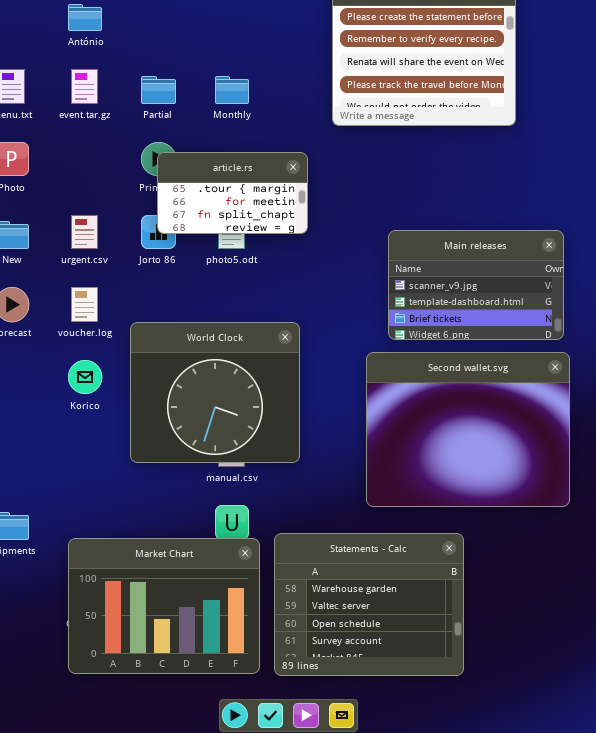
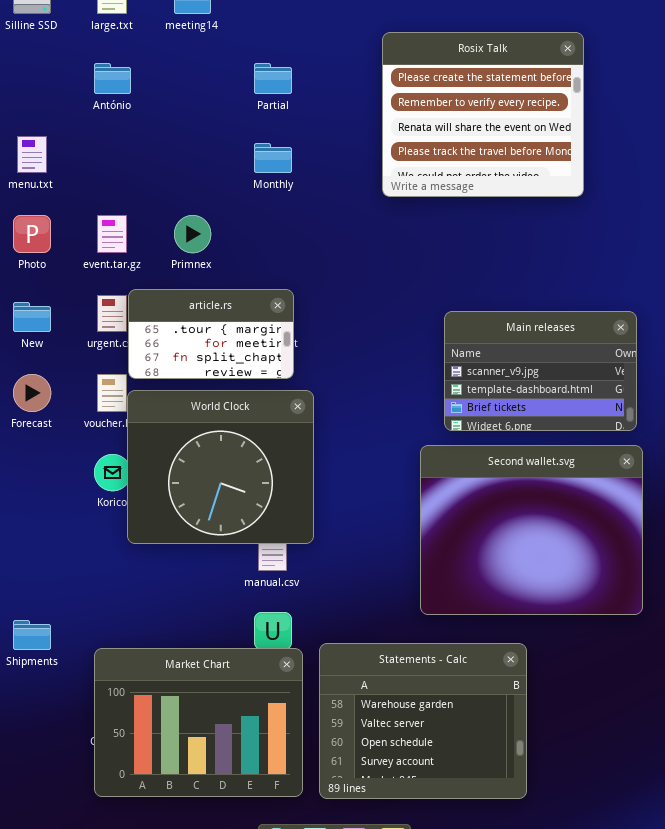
event.tar.gz: [71,69,98,104] -> [97,215,127,253], moved
Partial: [141,76,176,104] -> [254,63,292,94], moved
article.rs: [157,152,308,234] -> [128,289,294,379], moved
World Clock: [130,322,300,463] -> [127,390,314,544], moved

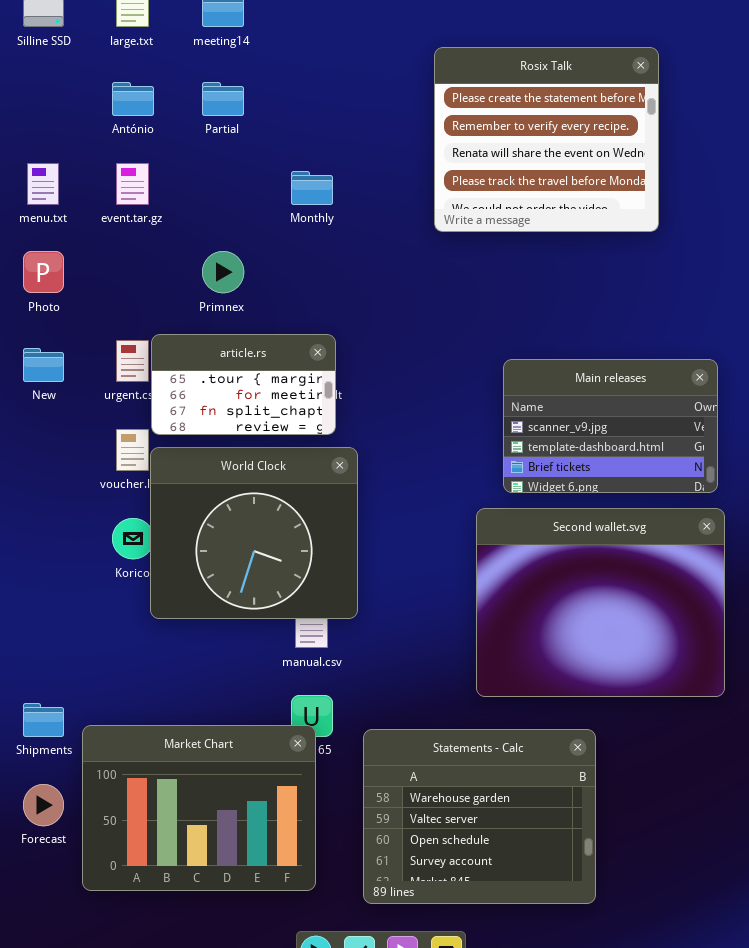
Partial: [254,63,292,94] -> [202,82,244,116], moved
event.tar.gz: [97,215,127,253] -> [116,163,149,205], moved
Forecast: [13,374,51,412] -> [23,784,64,826], moved
Market Chart: [94,648,303,797] -> [82,725,316,891], moved

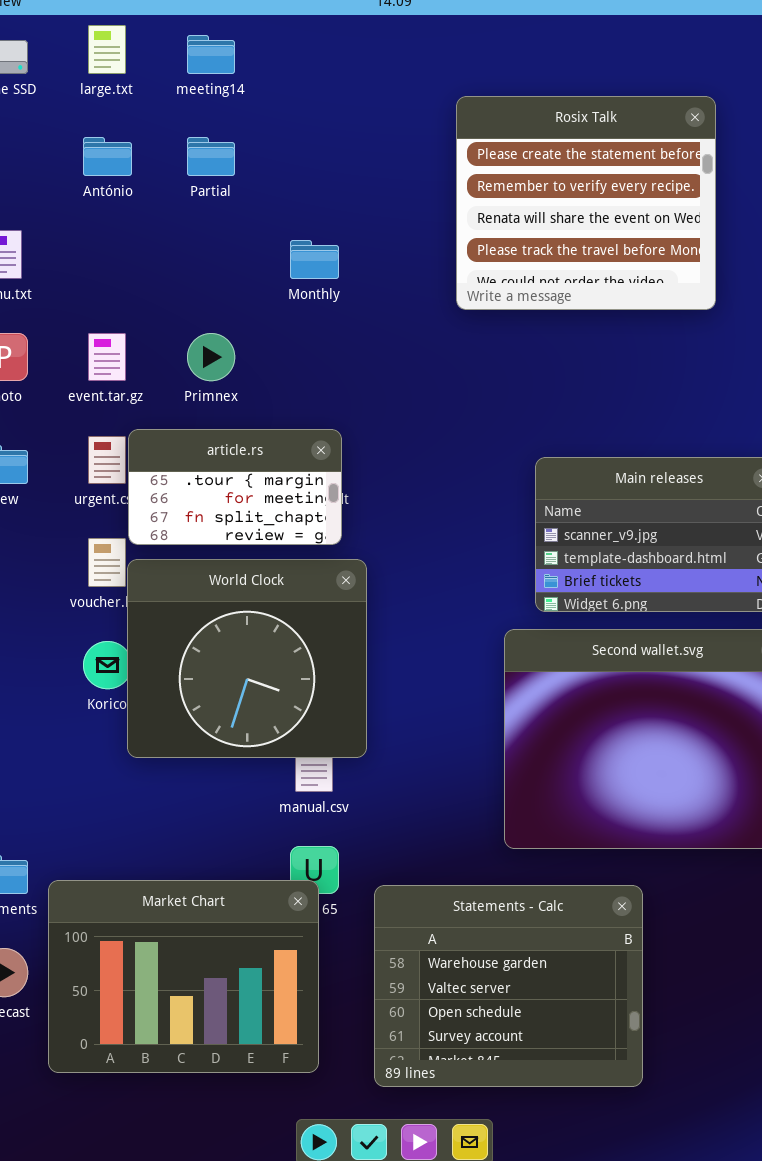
event.tar.gz: [116,163,149,205] -> [88,333,126,381], moved

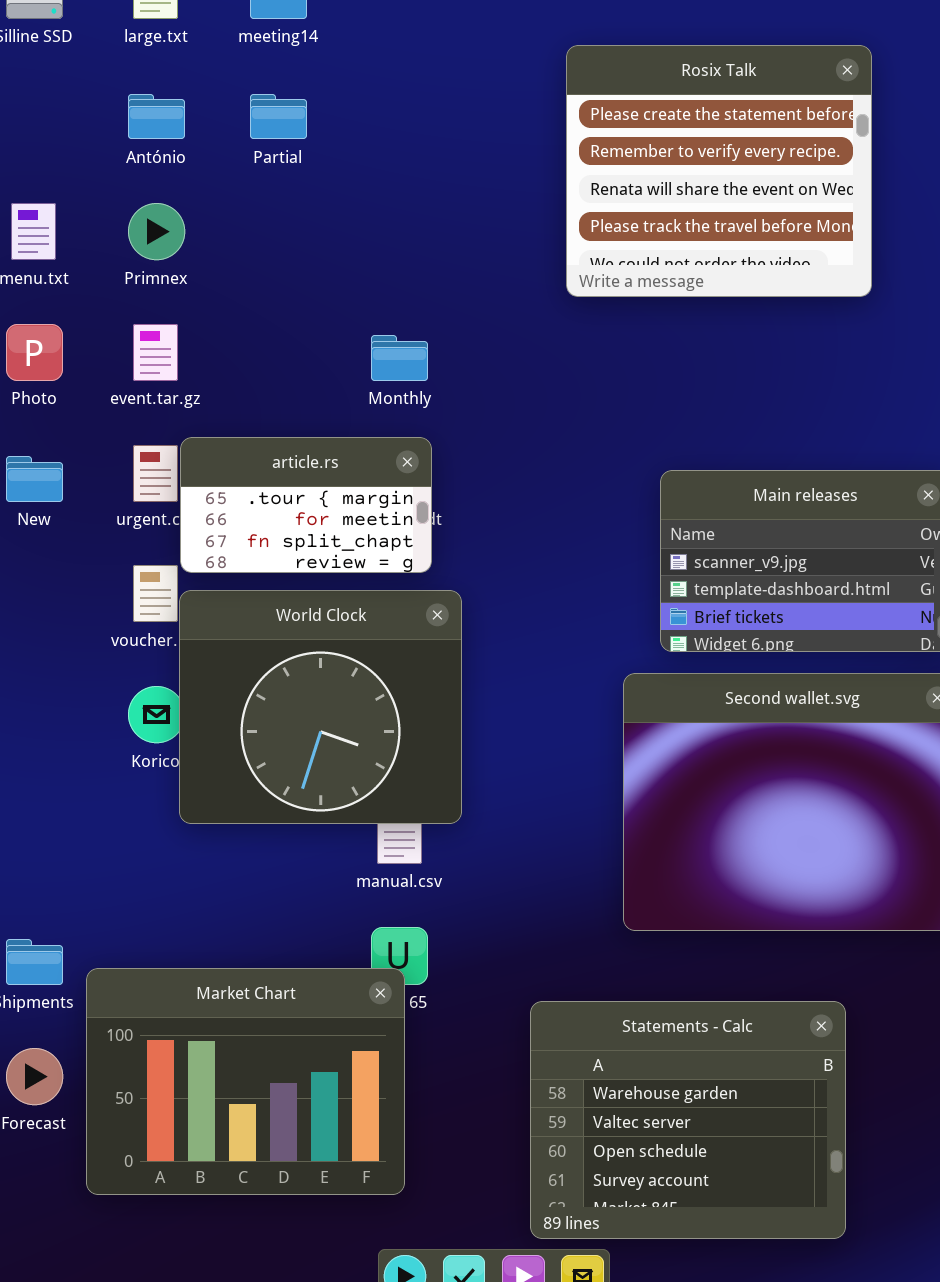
Monthly: [290,240,339,279] -> [371,335,428,381], moved
Primnex: [187,333,235,381] -> [128,203,185,260], moved
Statements - Calc: [374,885,643,1087] -> [530,1001,846,1239], moved

